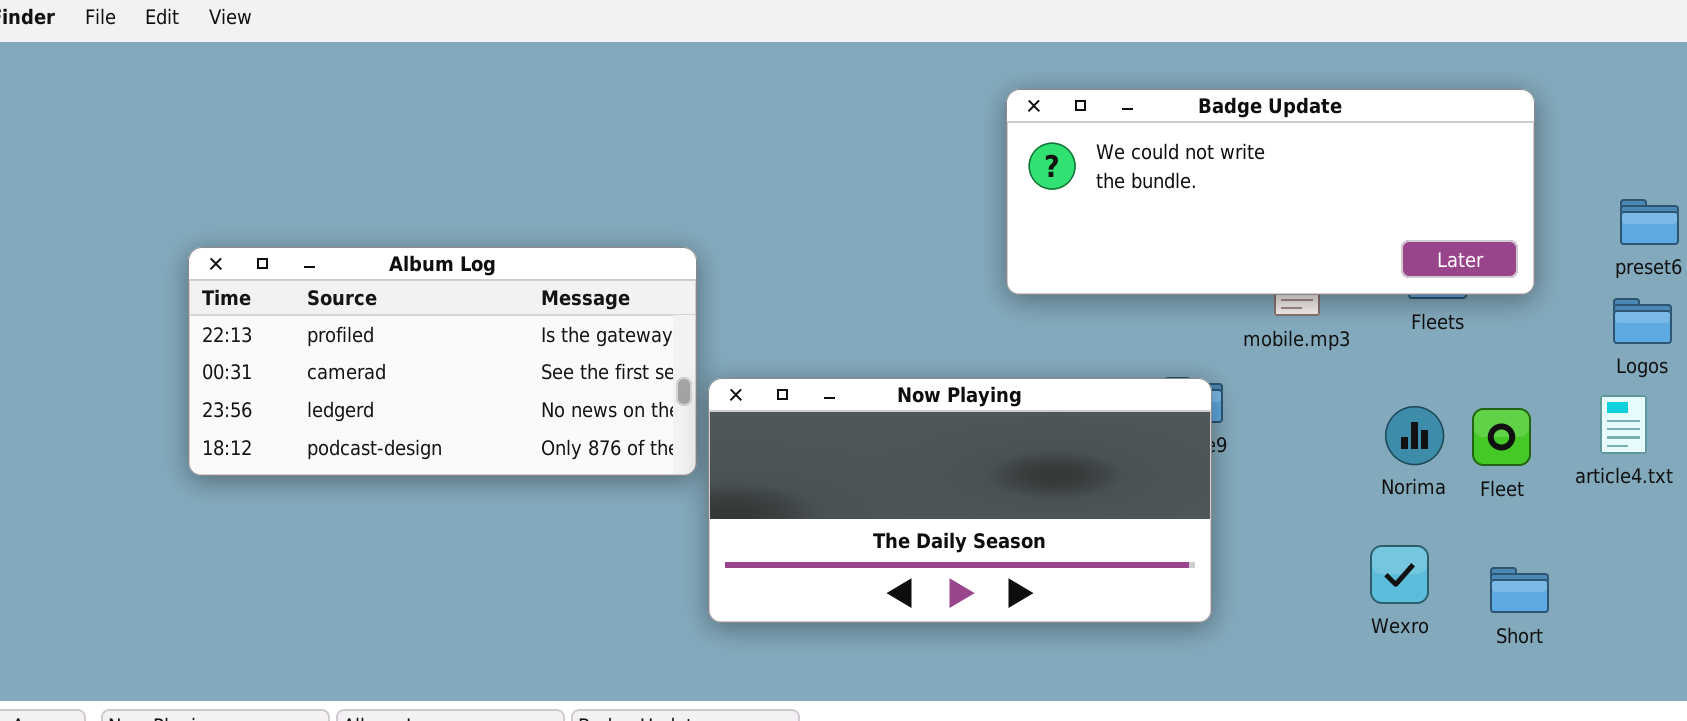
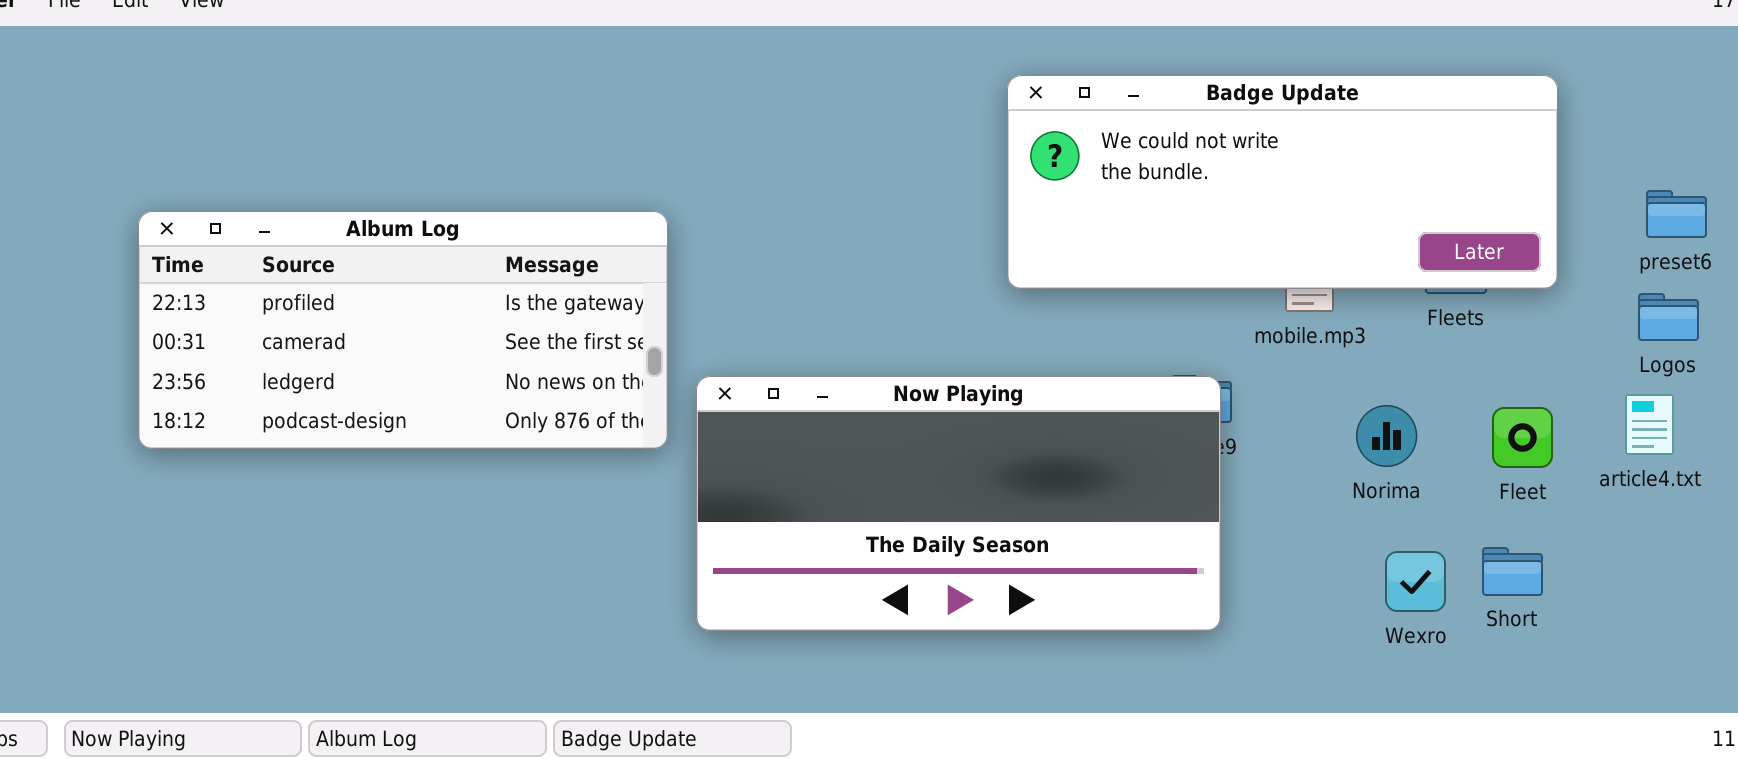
Album Log: [188,247,697,476] -> [138,211,668,449], moved
Norima: [1385,406,1444,465] -> [1356,405,1417,467], moved
Short: [1490,567,1549,613] -> [1482,547,1543,596], moved

